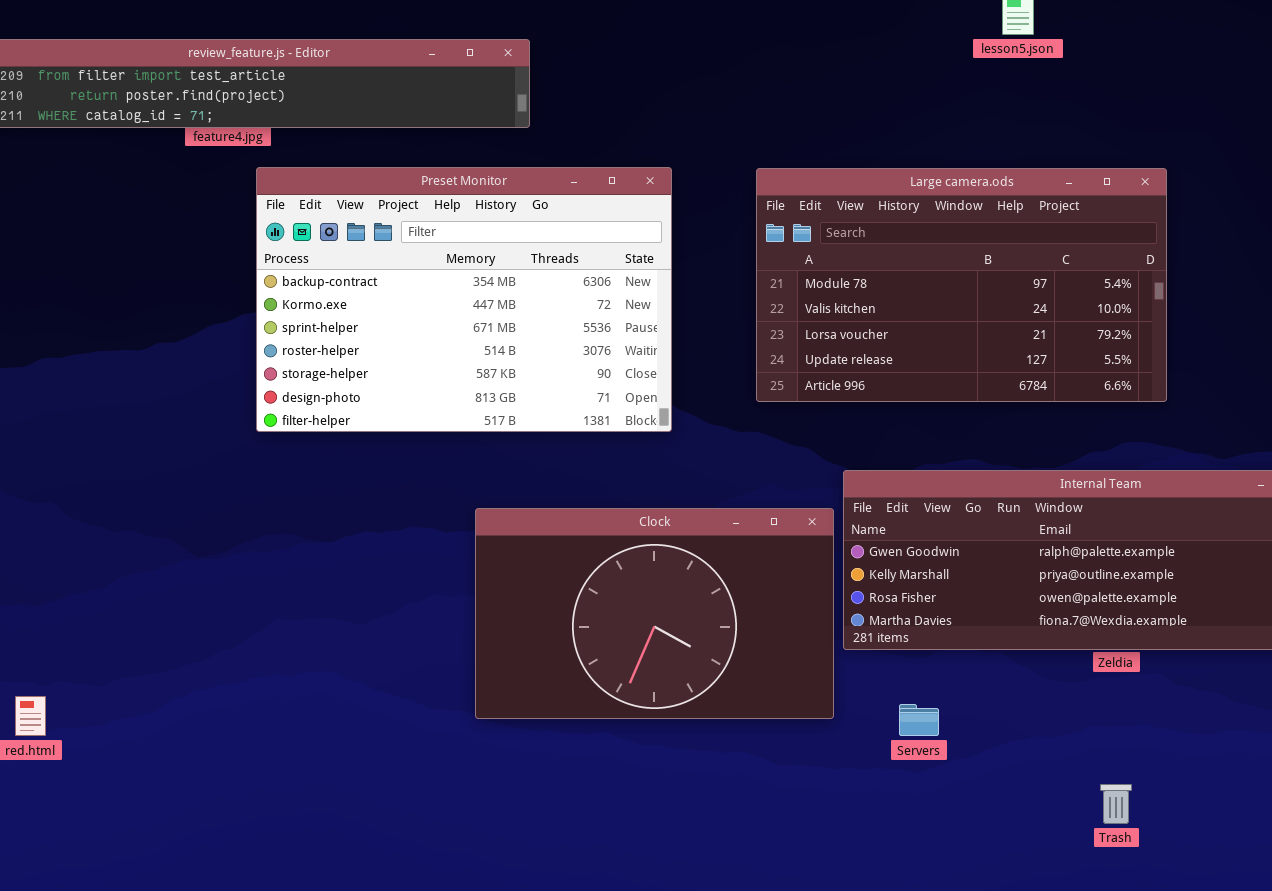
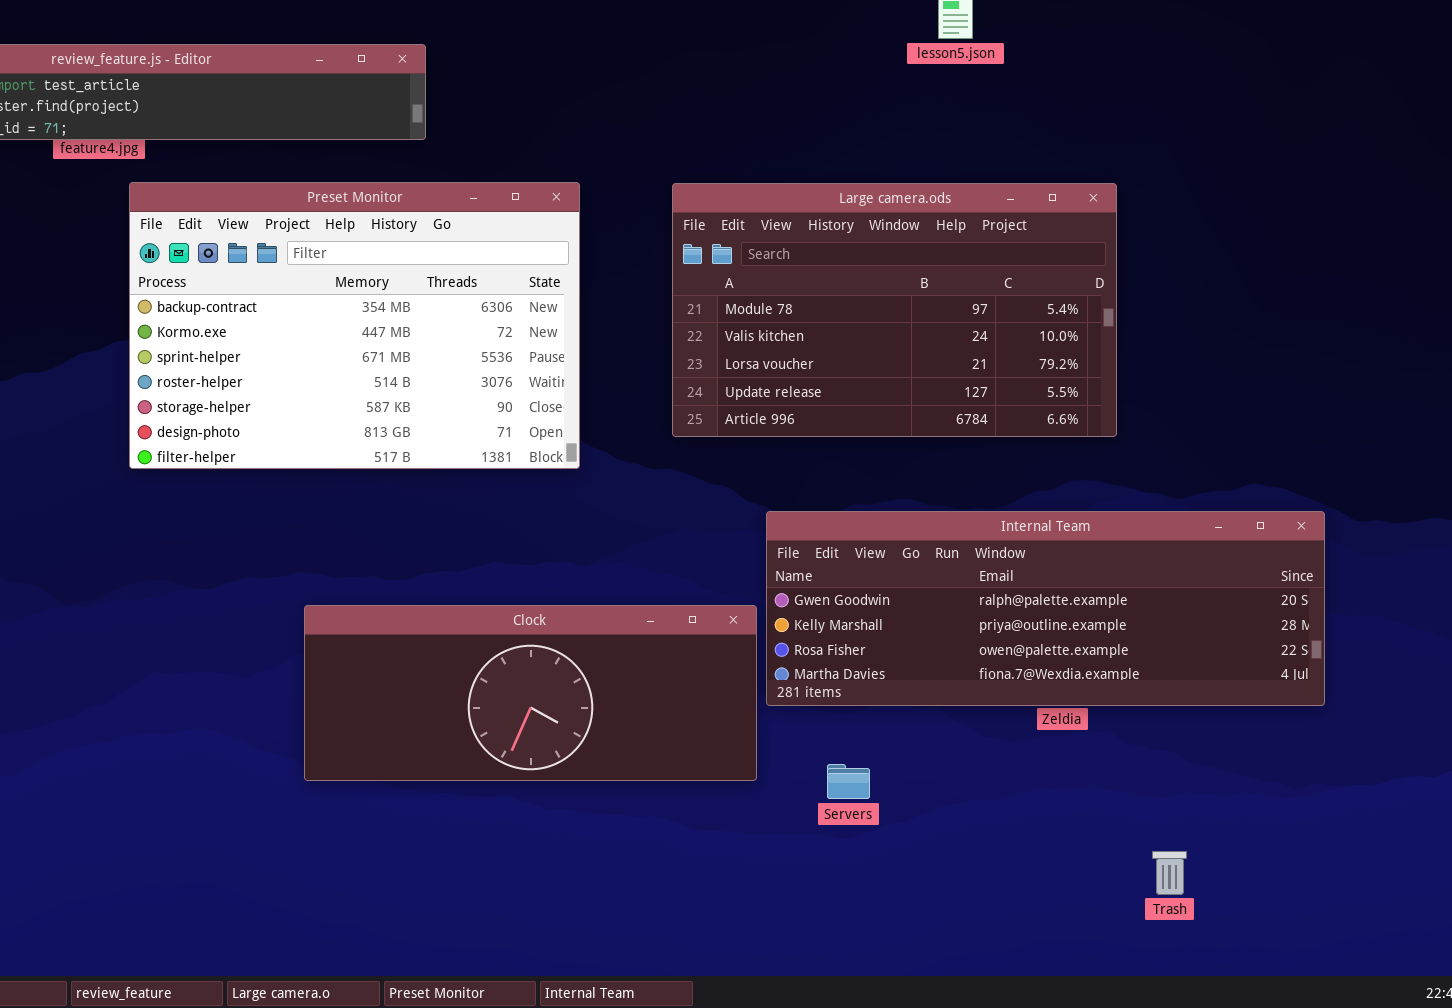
Clock: [475,508,834,719] -> [304,605,757,781], resized
Trash: [1100,784,1132,824] -> [1152,851,1187,895], moved

